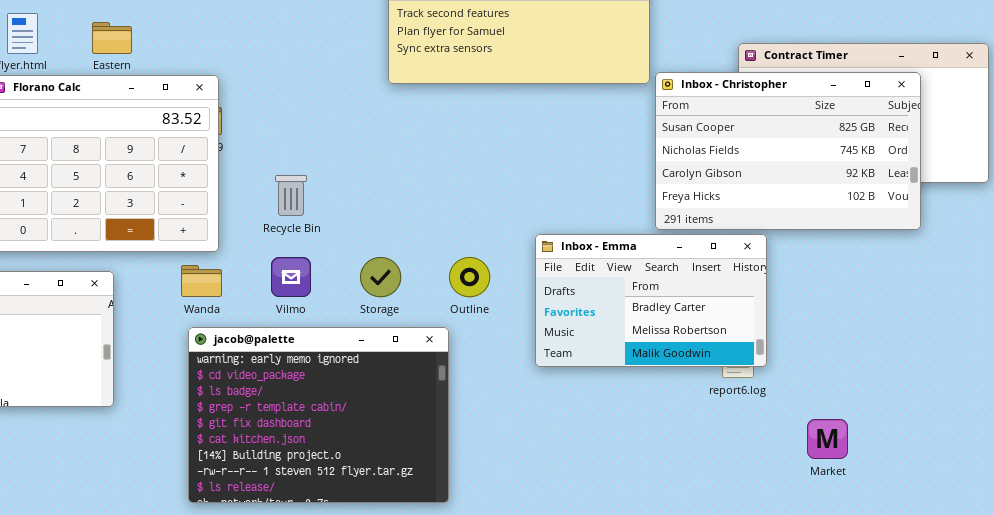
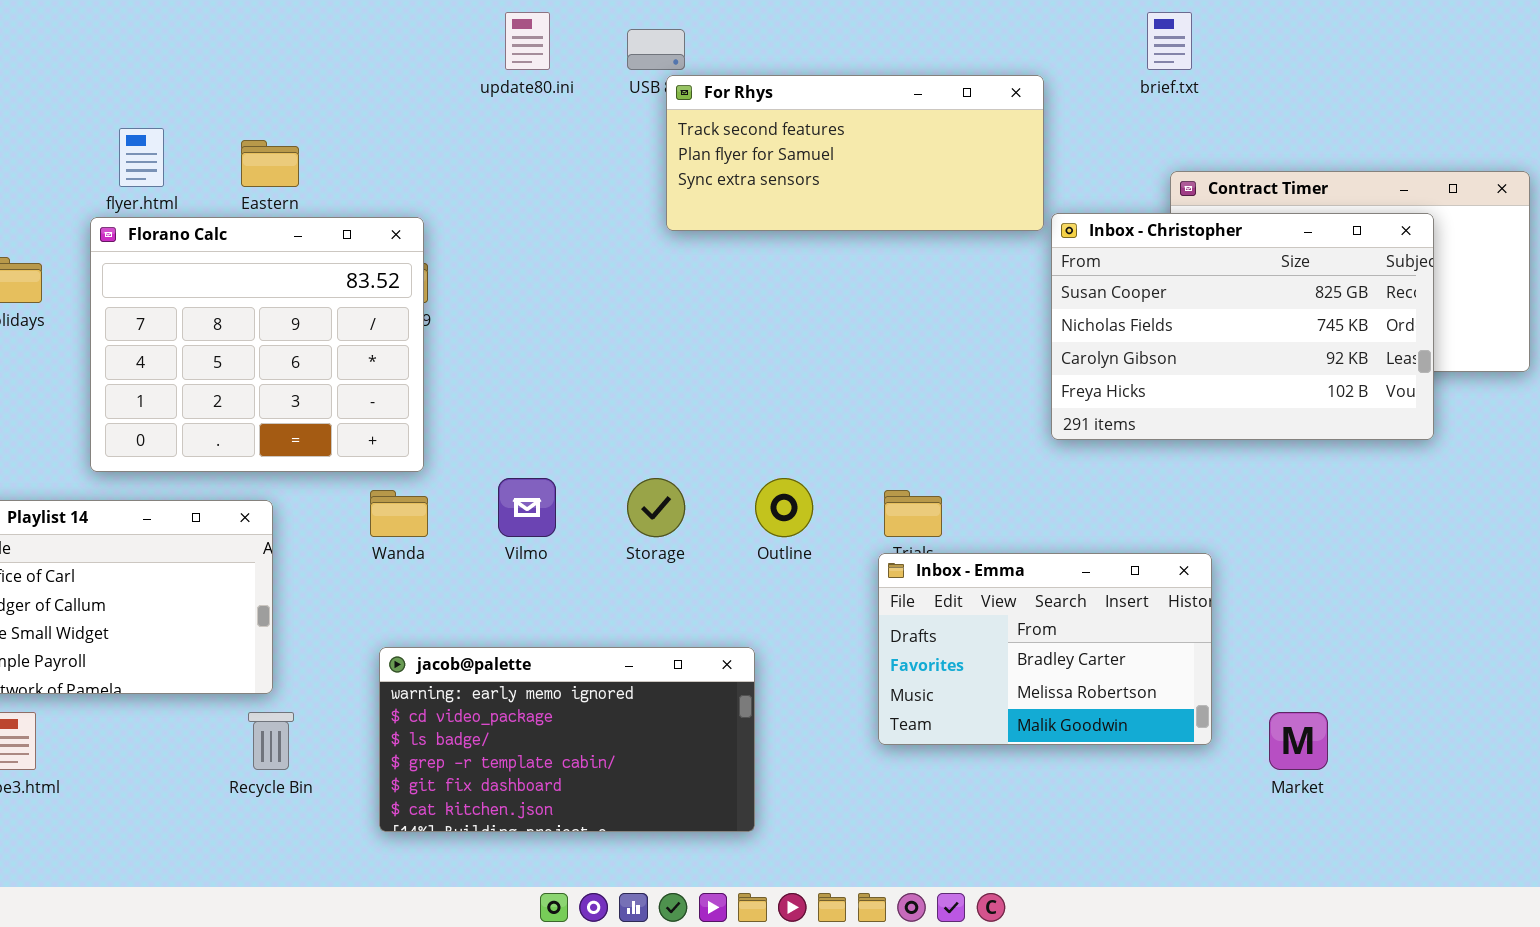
Recycle Bin: [275,175,307,216] -> [248,712,294,770], moved
Inbox - Emma: [535,234,767,367] -> [878,553,1212,745], moved
jacob@palette: [188,327,449,503] -> [379,647,755,832], resized

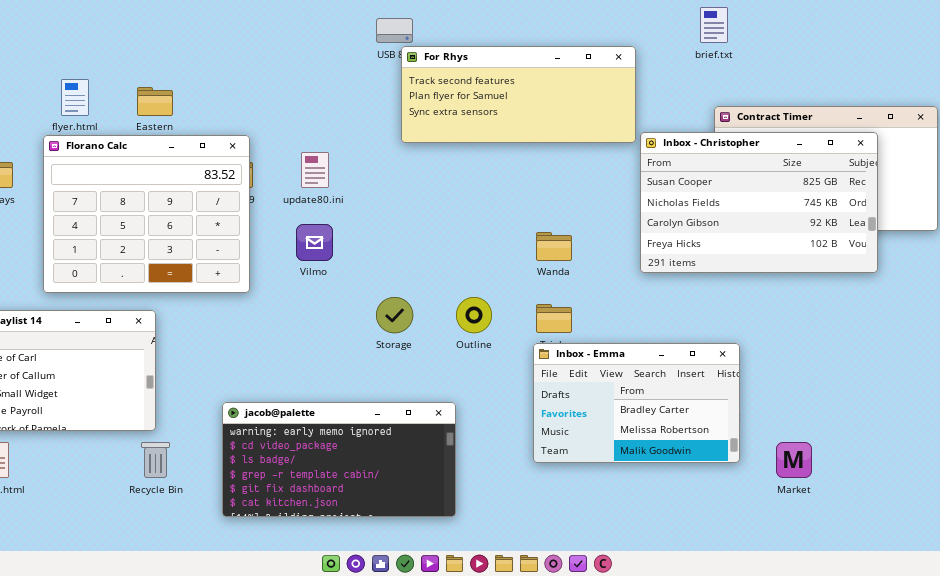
update80.ini: [505,12,550,70] -> [301,152,329,188], moved
Vilmo: [498,478,556,537] -> [296,224,333,261], moved
Wanda: [370,490,428,537] -> [536,232,572,261], moved

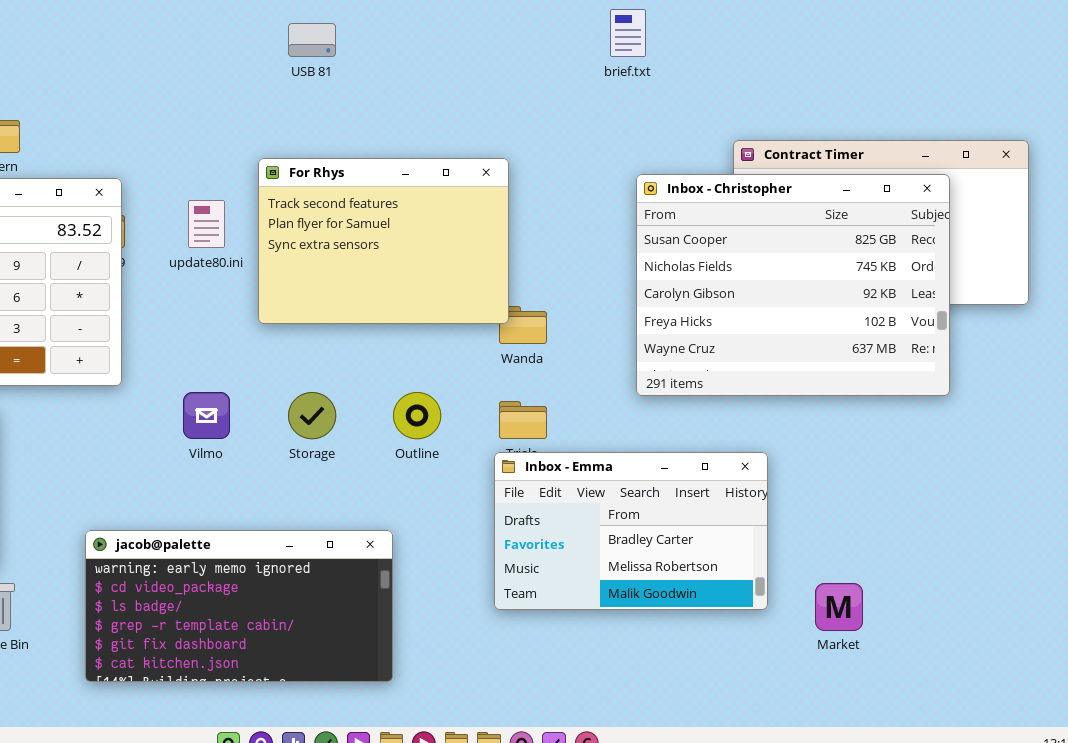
brief.txt: [700,7,728,43] -> [610,9,646,57], moved
For Rhys: [401,46,636,143] -> [258,158,509,324], moved, resized
Inbox - Christopher: [640,132,878,273] -> [636,174,950,396], resized
Vilmo: [296,224,333,261] -> [183,392,230,439], moved

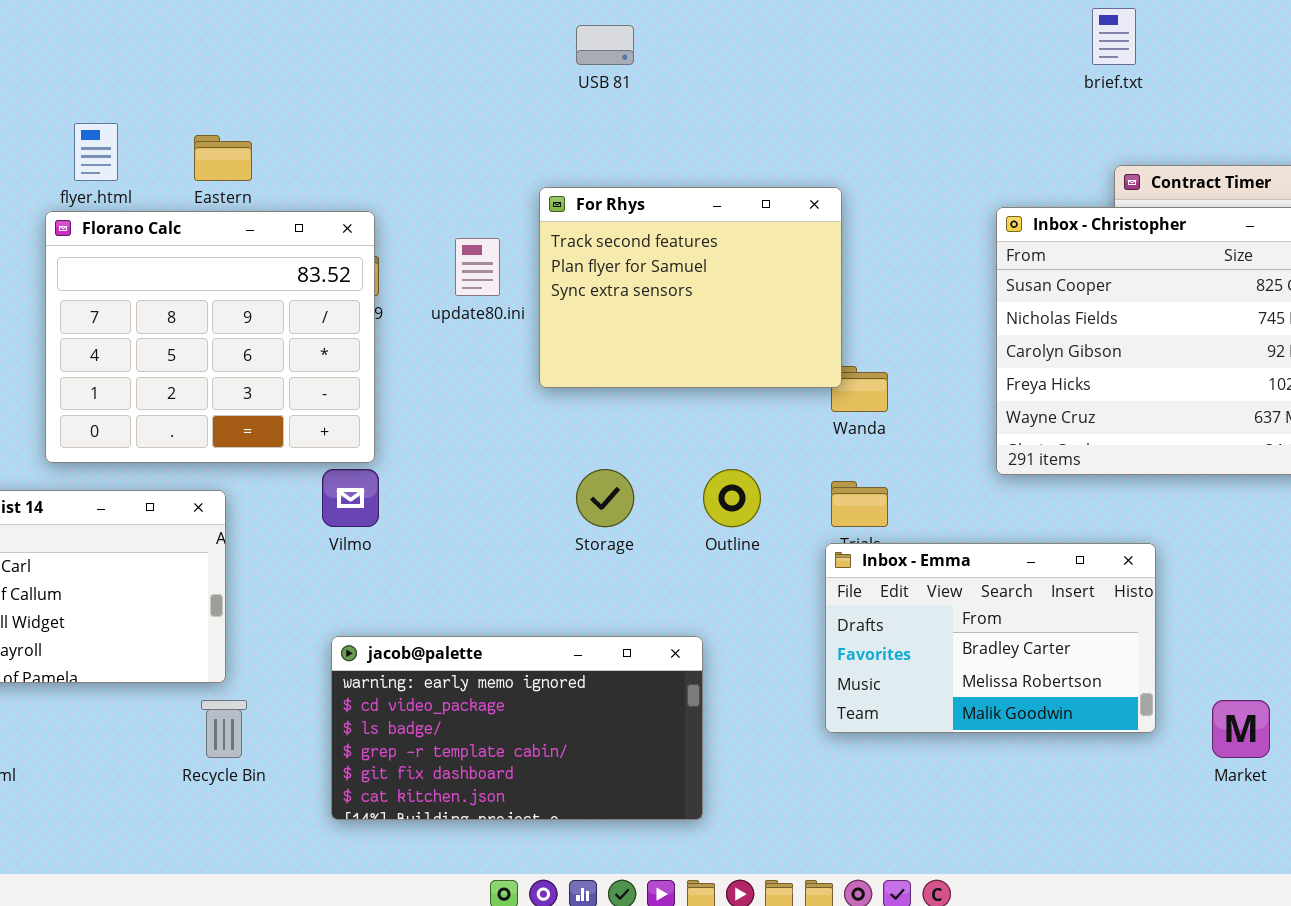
brief.txt: [610,9,646,57] -> [1092,8,1136,65], moved
Vilmo: [183,392,230,439] -> [322,469,379,527], moved

